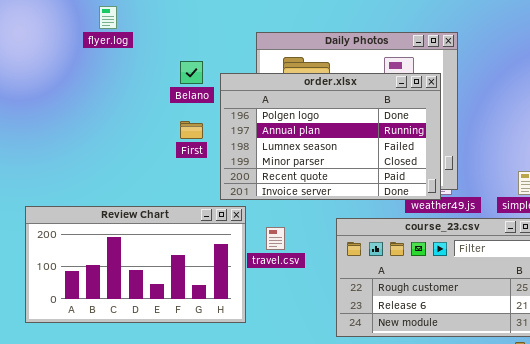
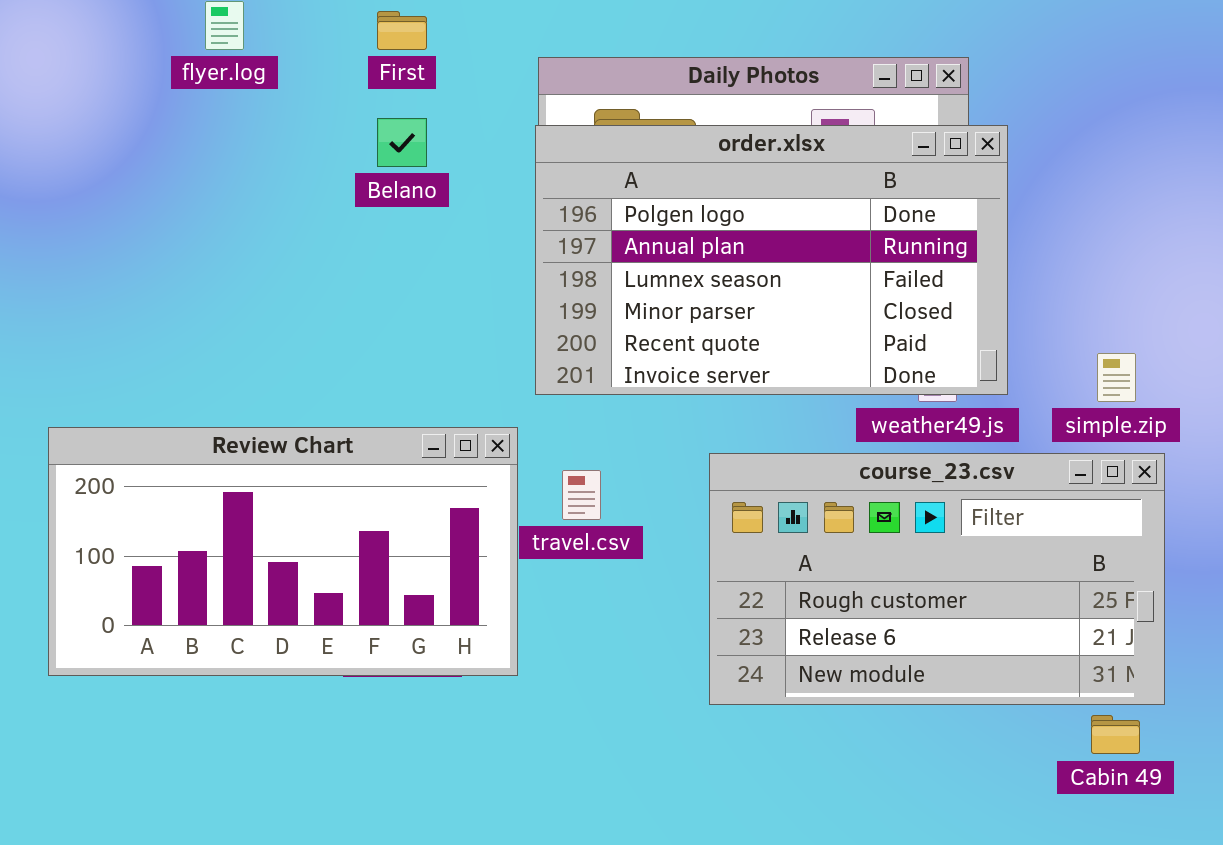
order.xlsx: [220,73,441,200] -> [535,125,1008,395], moved
First: [180,121,203,139] -> [377,11,427,50], moved

